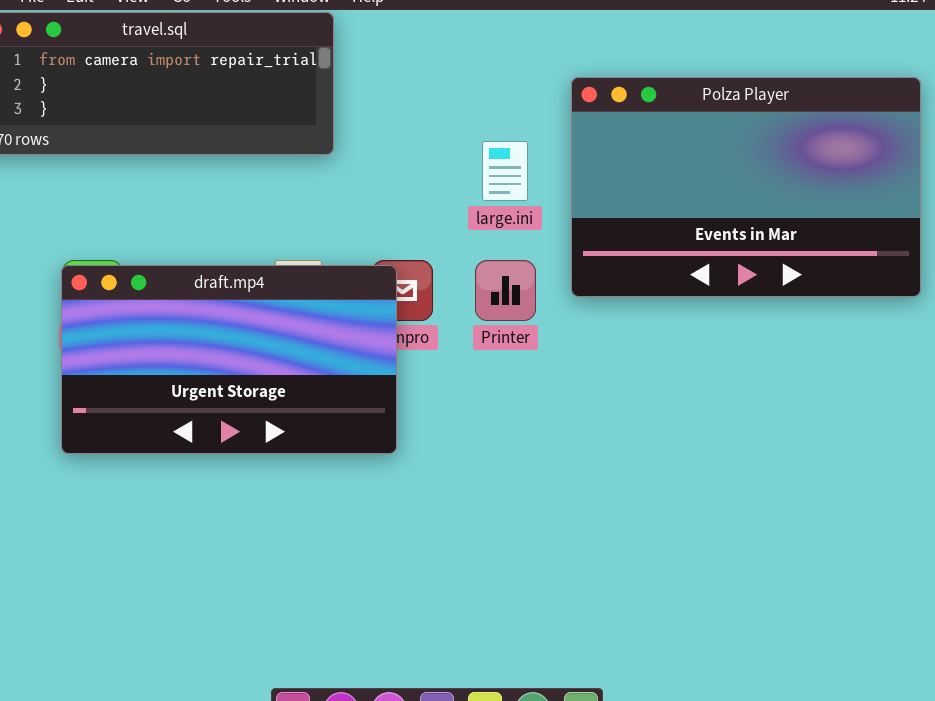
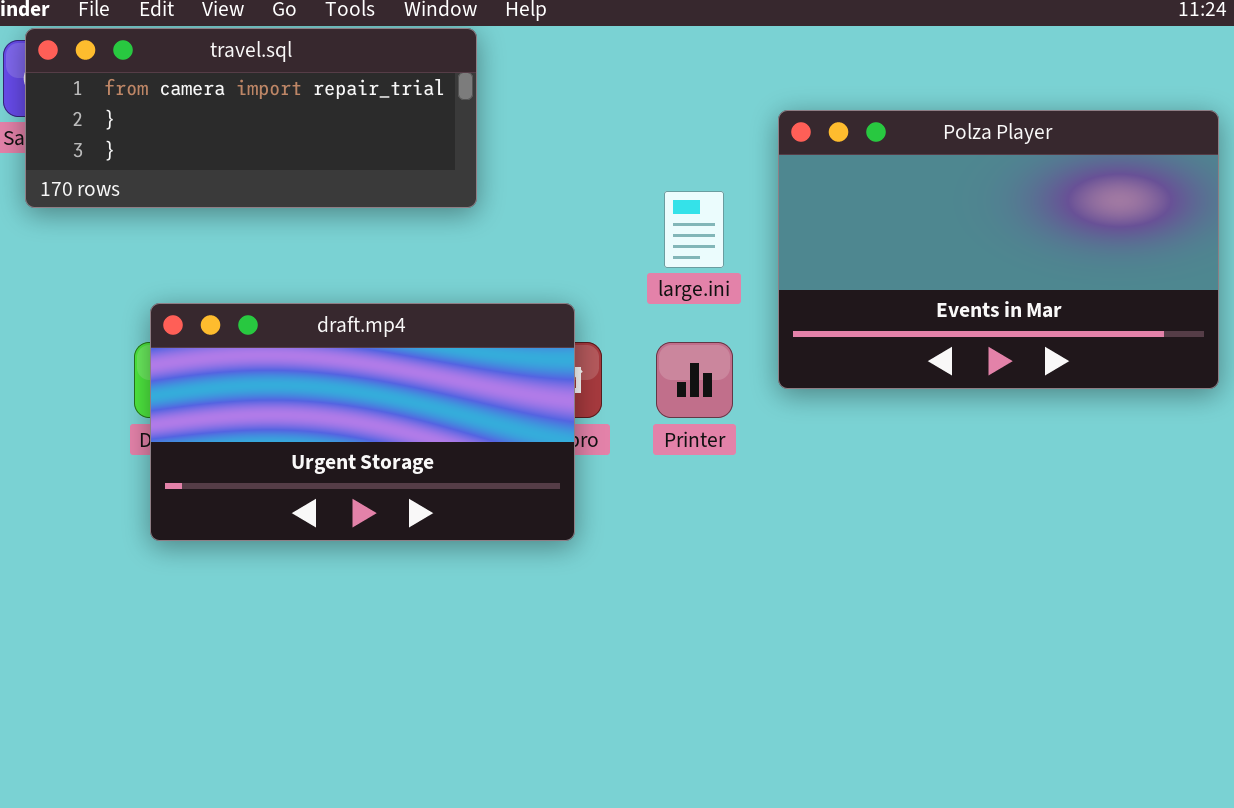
draft.mp4: [61,265,397,454] -> [150,303,575,541], moved

